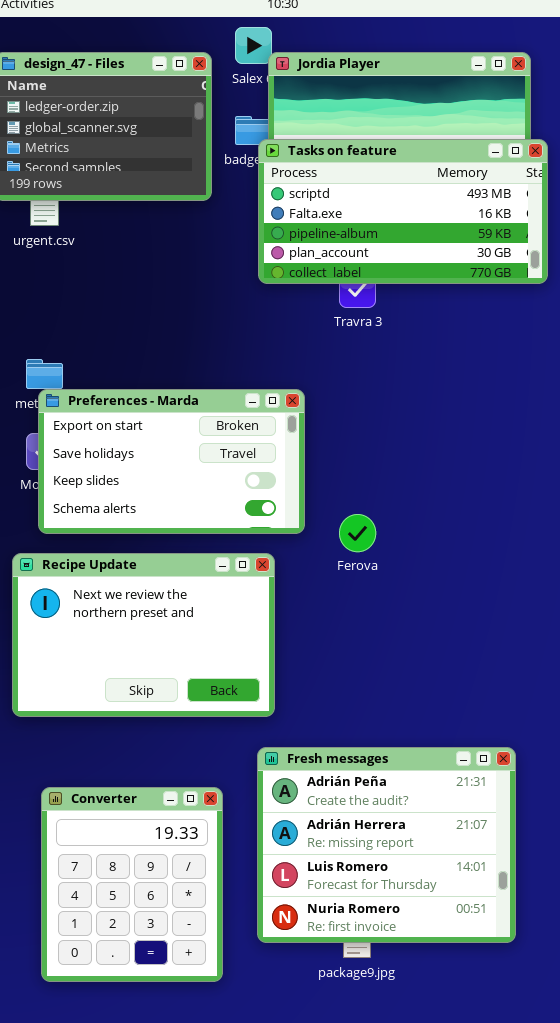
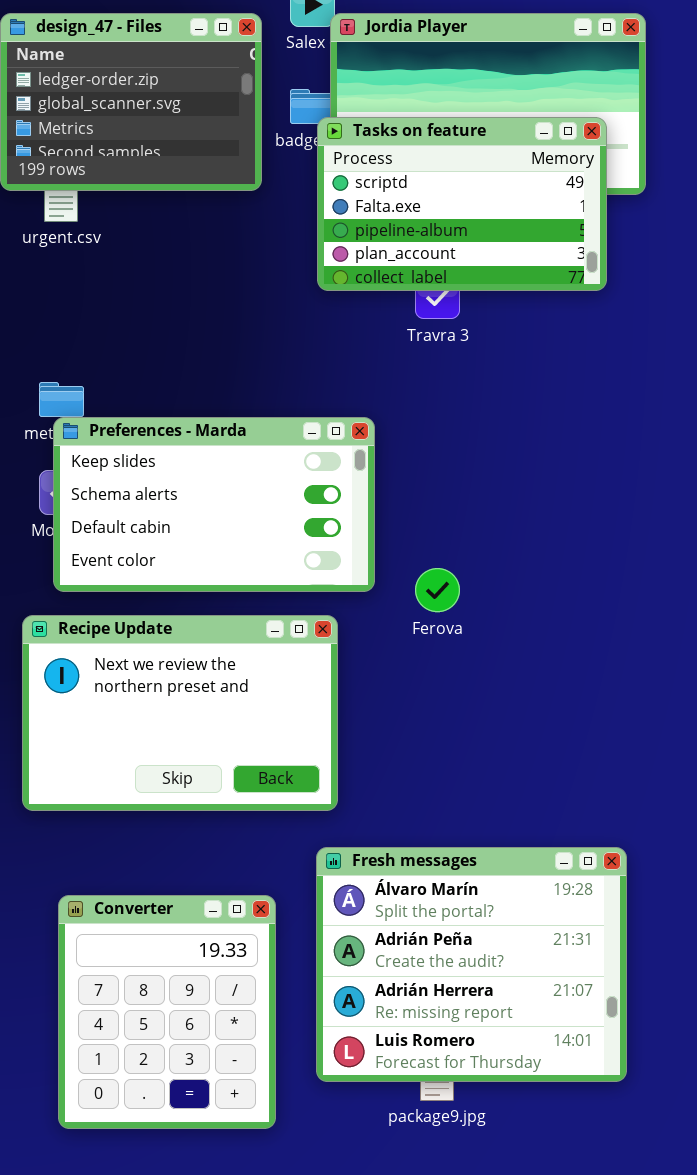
Tasks on feature: [258,139,548,284] -> [317,117,607,291], resized
Preferences - Marda: [38,389,305,534] -> [53,417,375,592], scrolled down 2 rows
Fresh messages: [257,747,516,943] -> [316,847,627,1082], scrolled up 1 row

